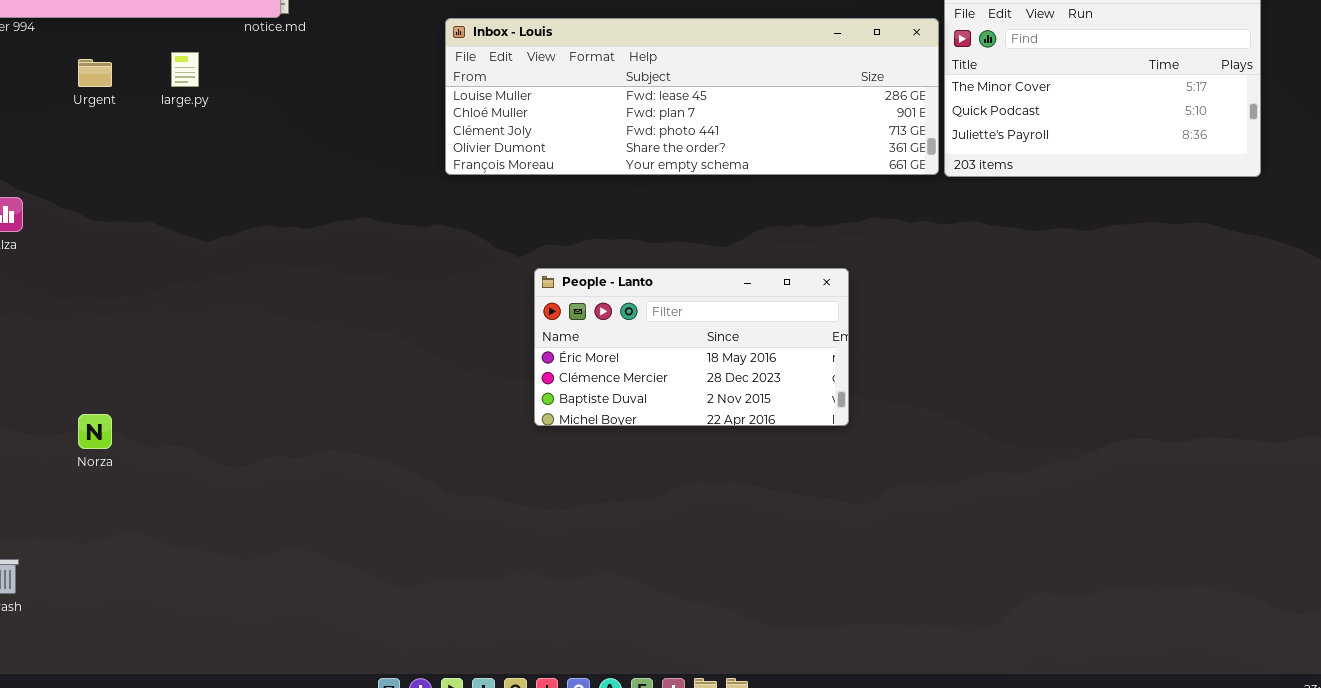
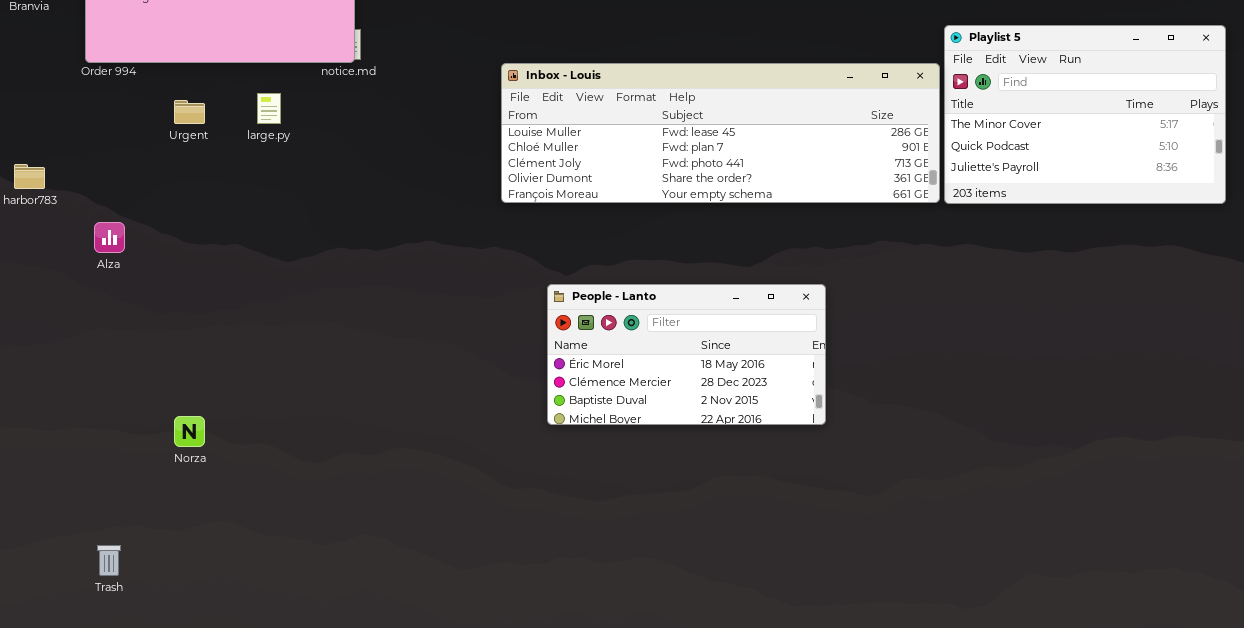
People - Lanto: [534,268,849,426] -> [547,284,826,425], moved

